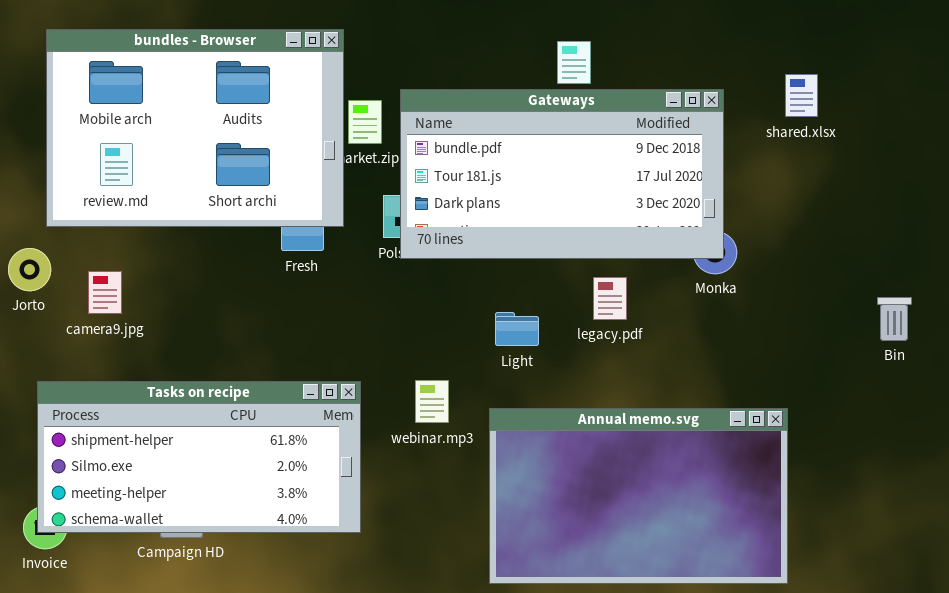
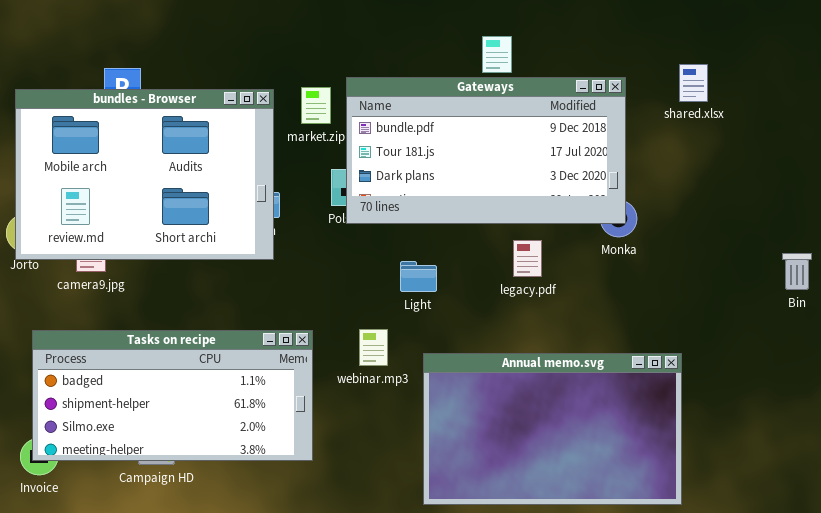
bundles - Browser: [46,29,344,227] -> [15,89,274,260], moved
Bin: [877,297,912,341] -> [782,253,812,290], moved
Light: [495,312,539,346] -> [400,261,437,292], moved
Tasks on recipe: [37,381,361,533] -> [32,330,313,461], scrolled up 1 row

